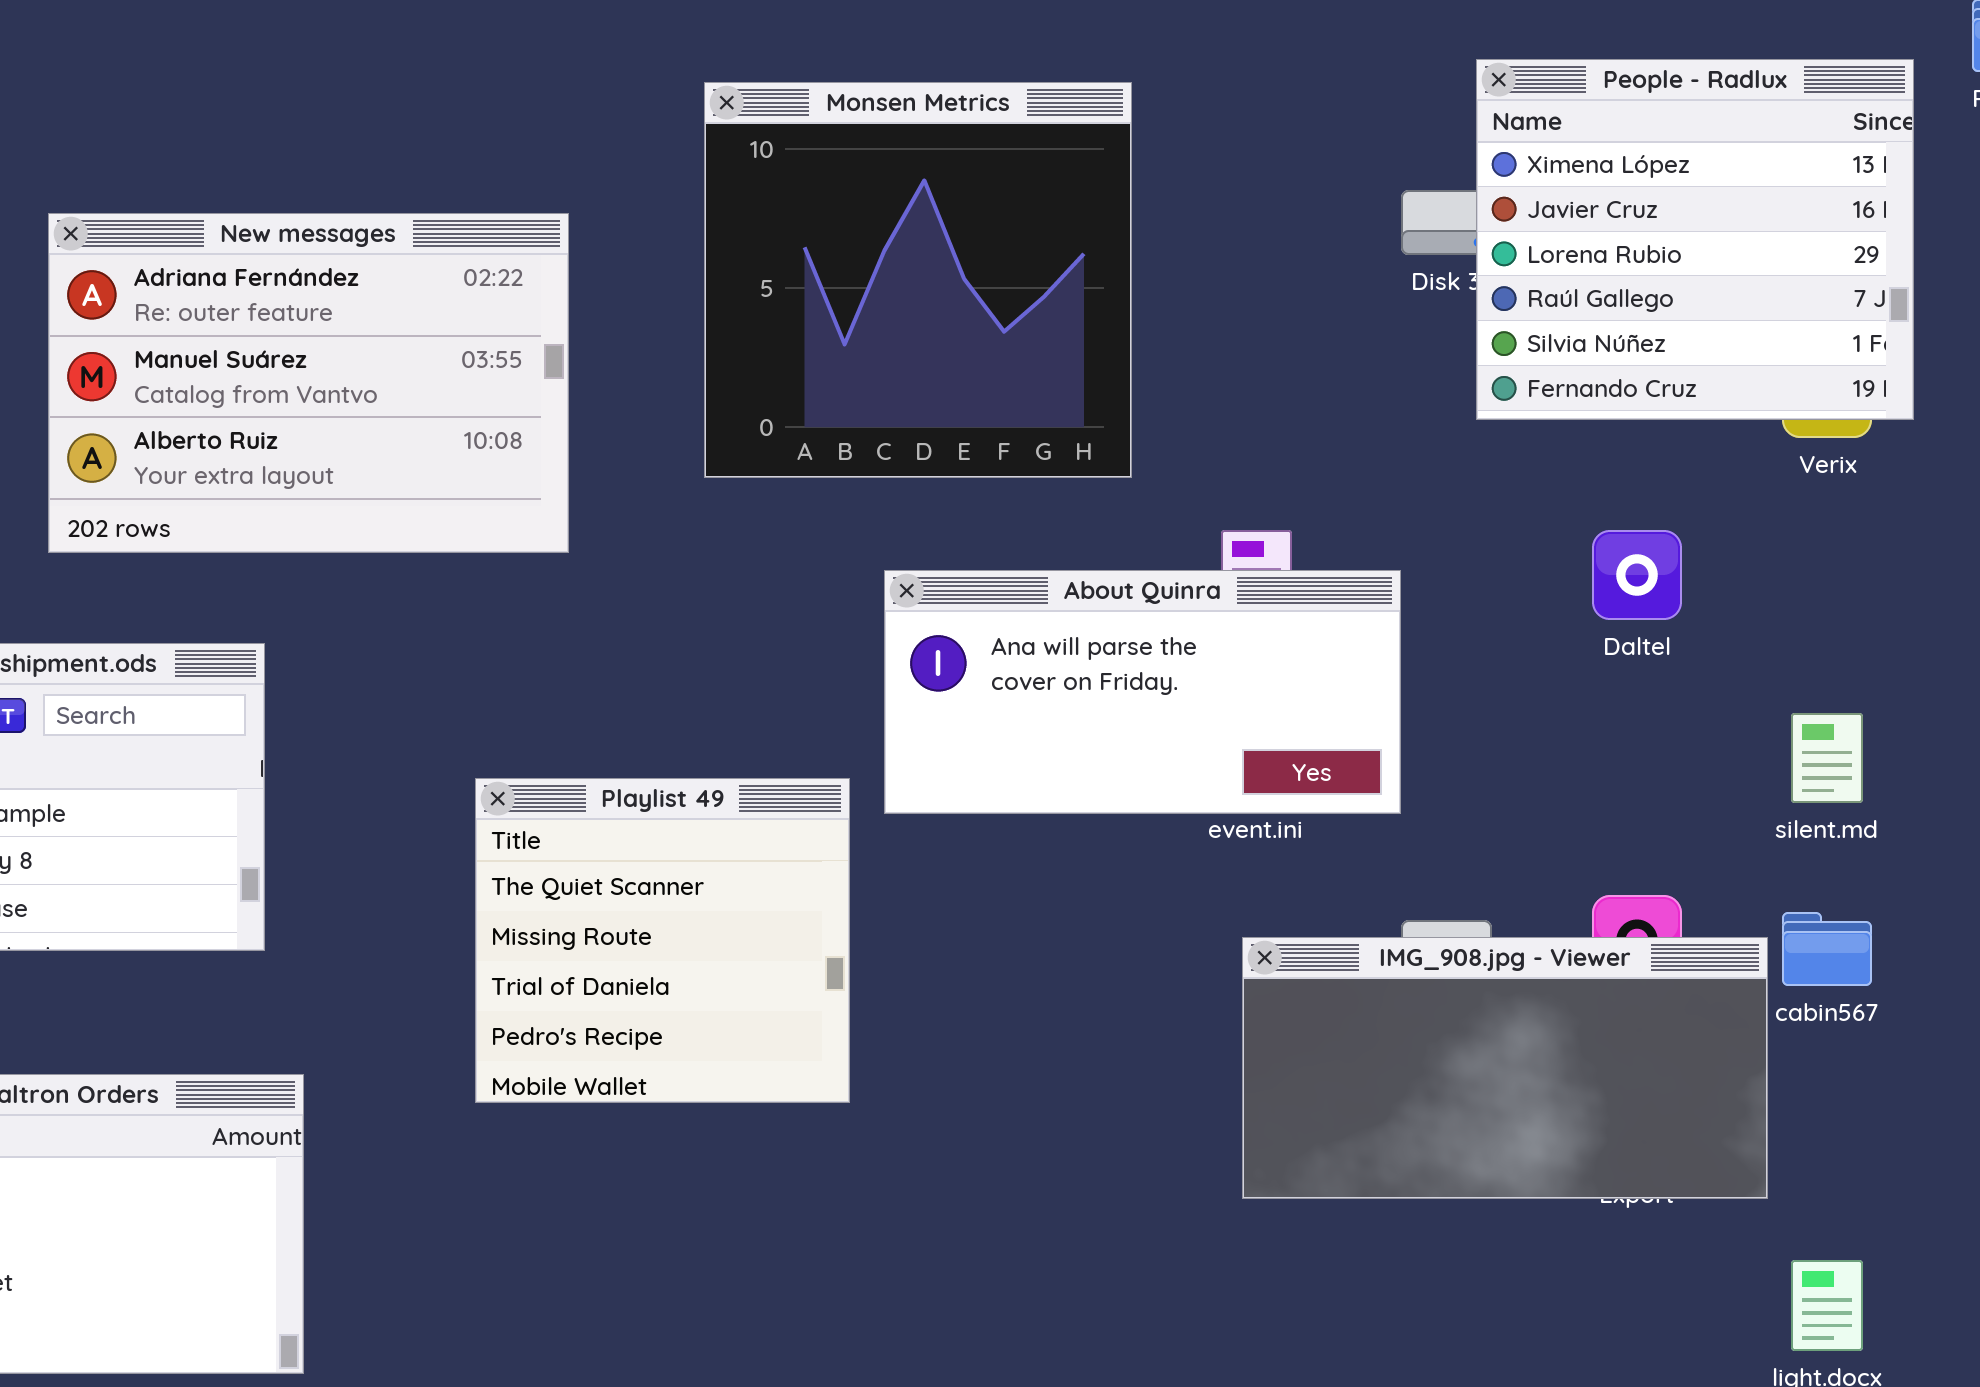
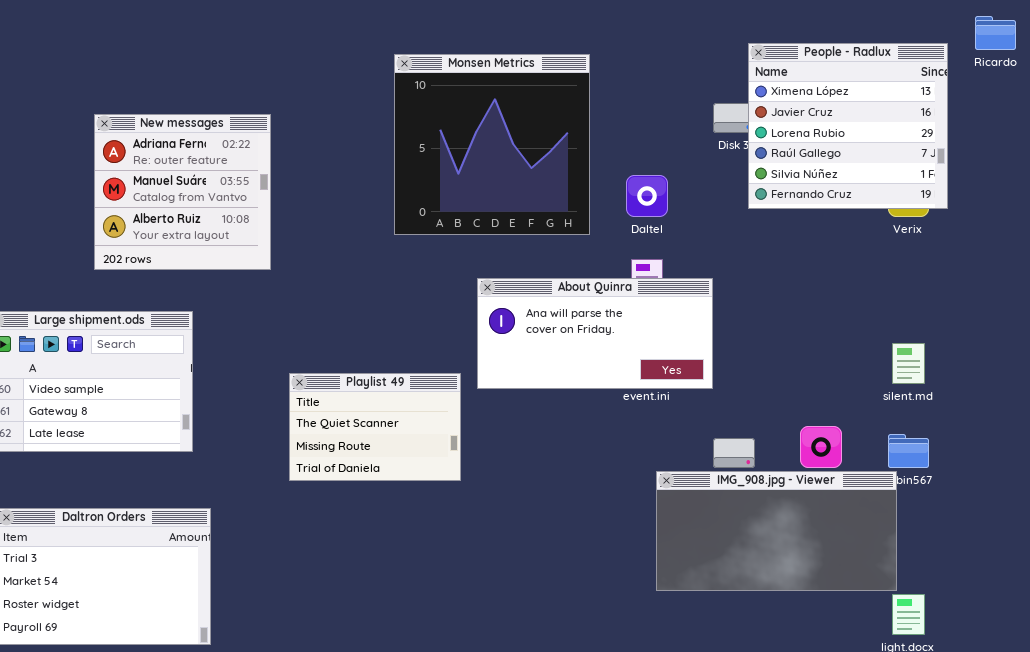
New messages: [48,213,569,553] -> [94,114,271,270], resized
Daltel: [1592,530,1682,620] -> [626,175,668,217], moved
Playlist 49: [475,778,850,1103] -> [289,373,461,481], resized
IMG_908.jpg - Viewer: [1242,937,1768,1199] -> [656,471,897,591], moved

